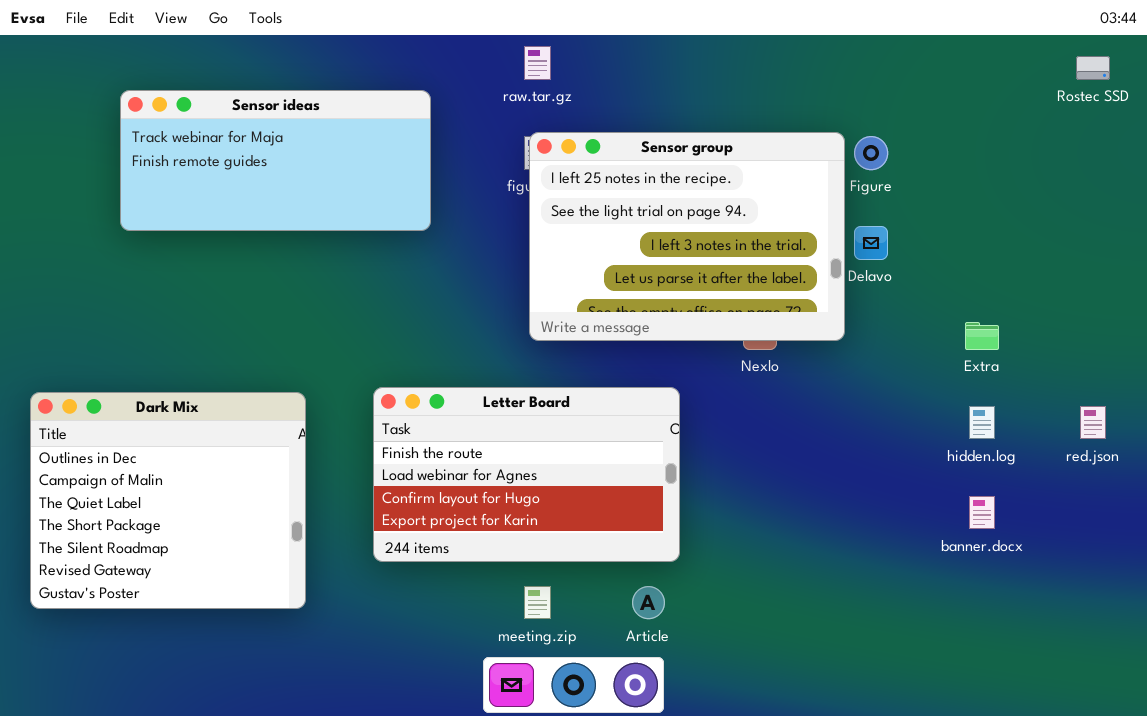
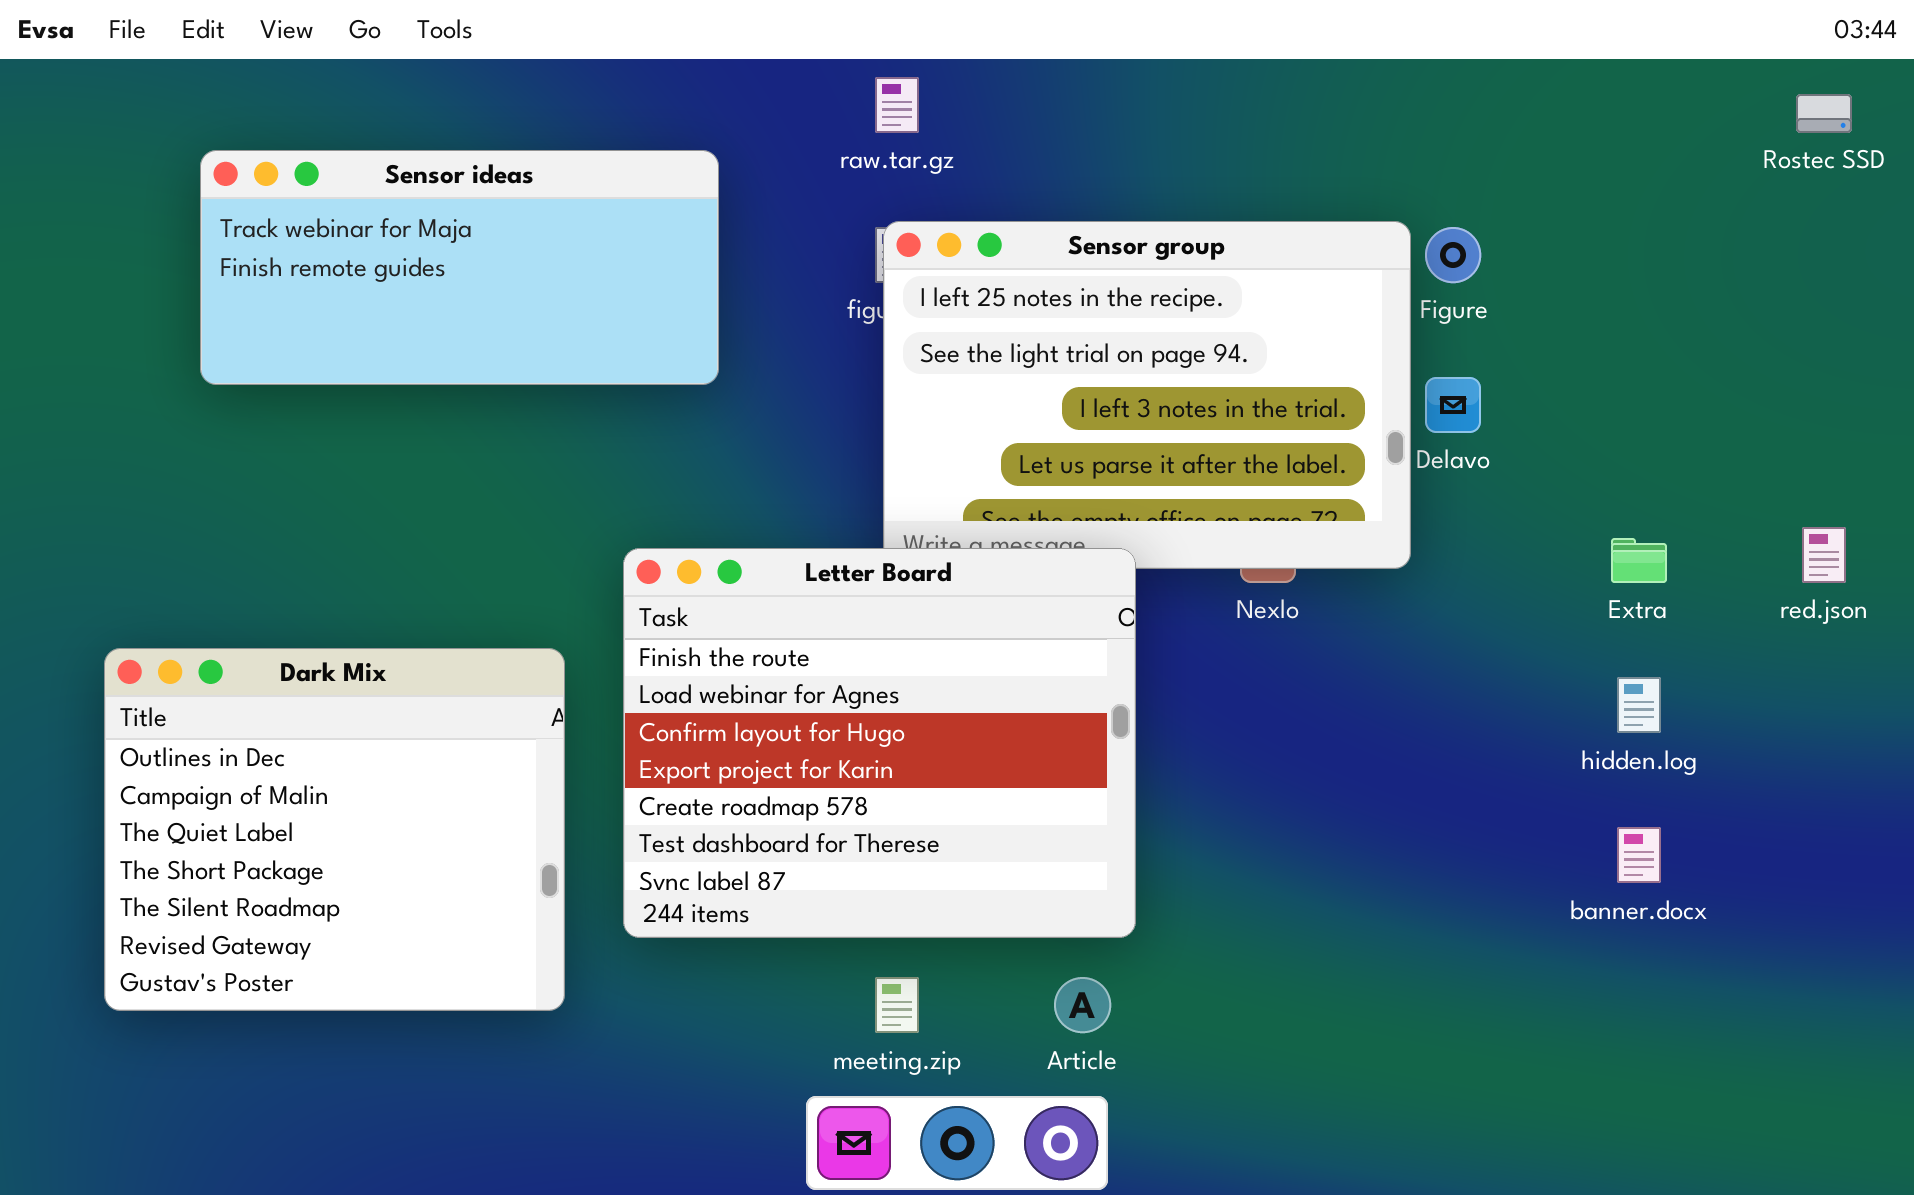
Letter Board: [373,387,680,562] -> [623,548,1136,938], resized
Dark Mix: [30,392,306,609] -> [104,648,565,1011], moved
red.json: [1080,406,1106,439] -> [1802,527,1846,583], moved

